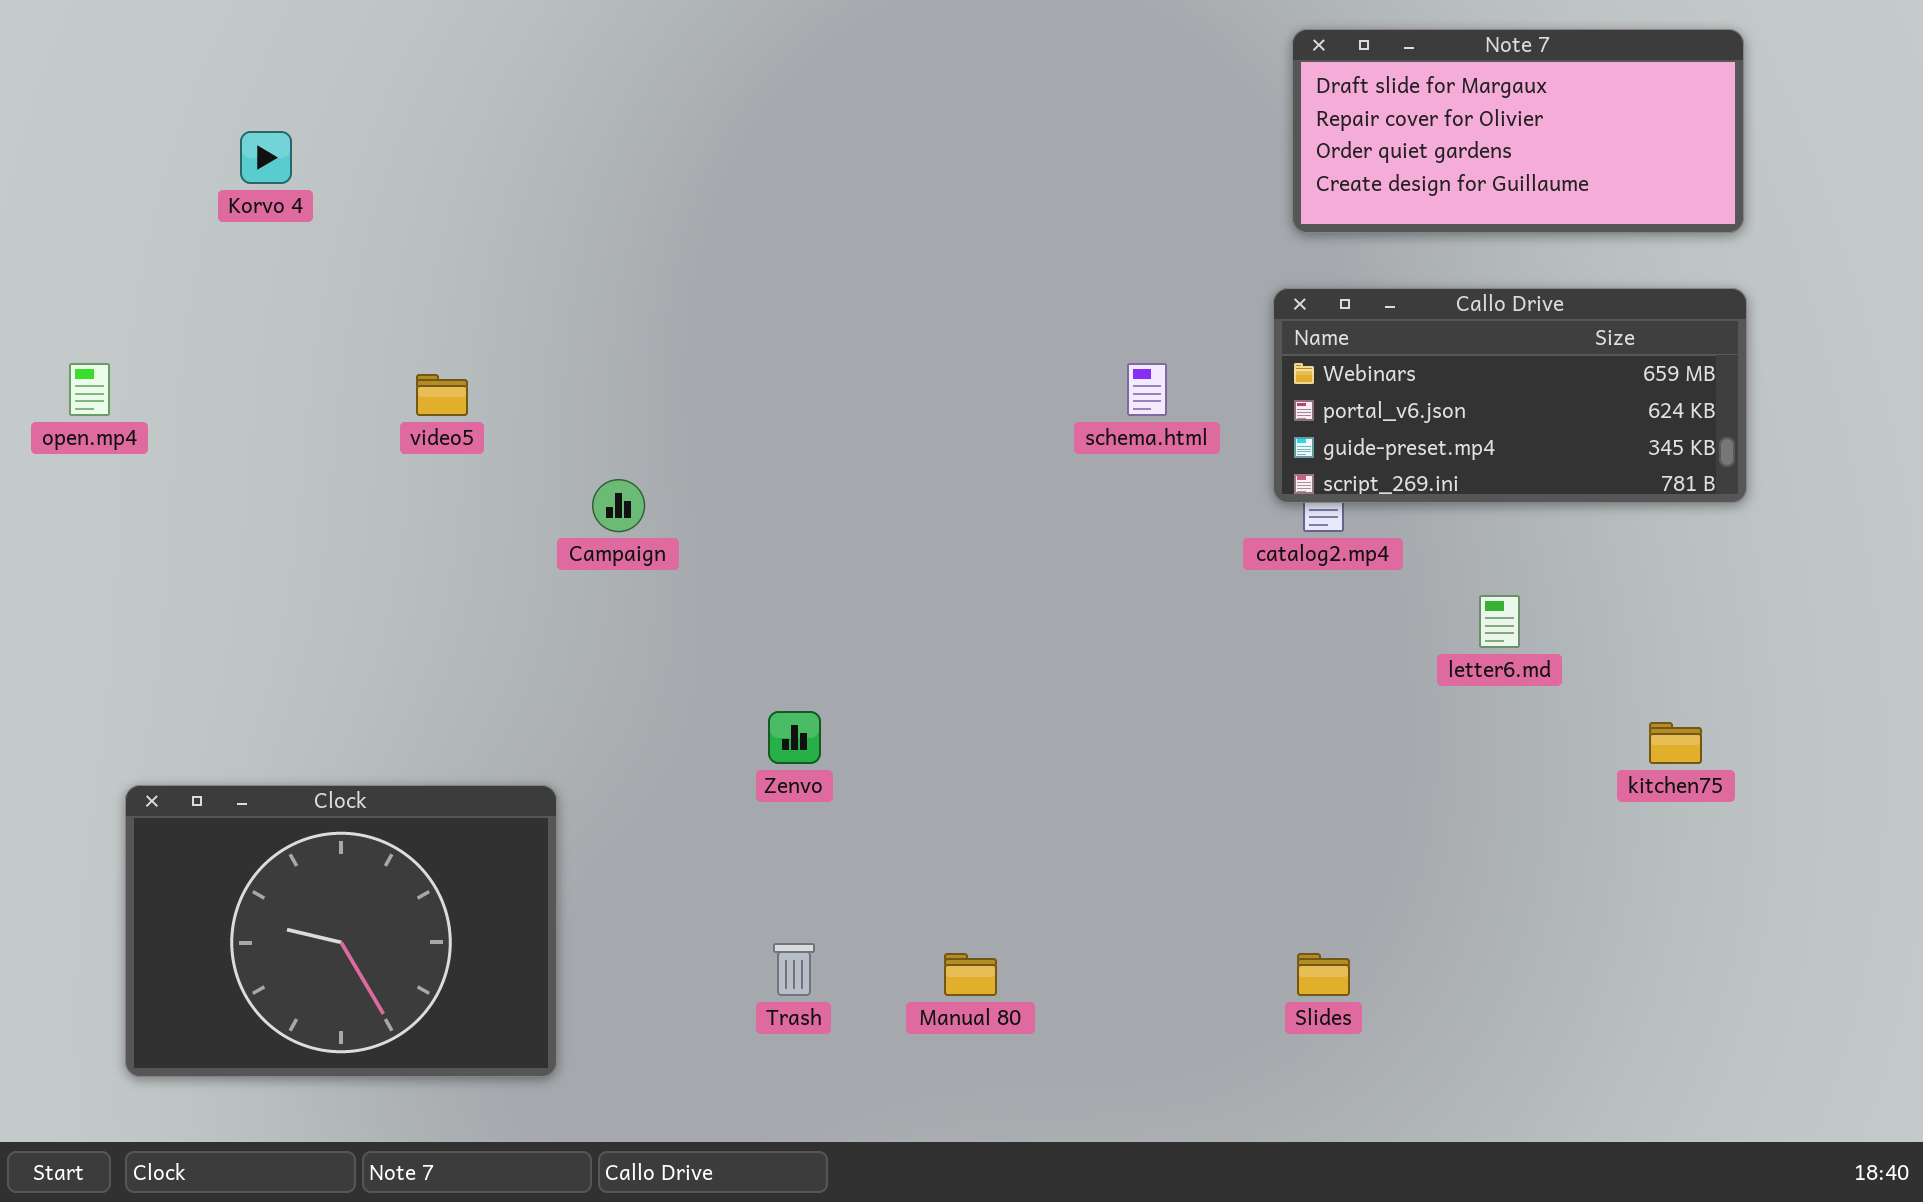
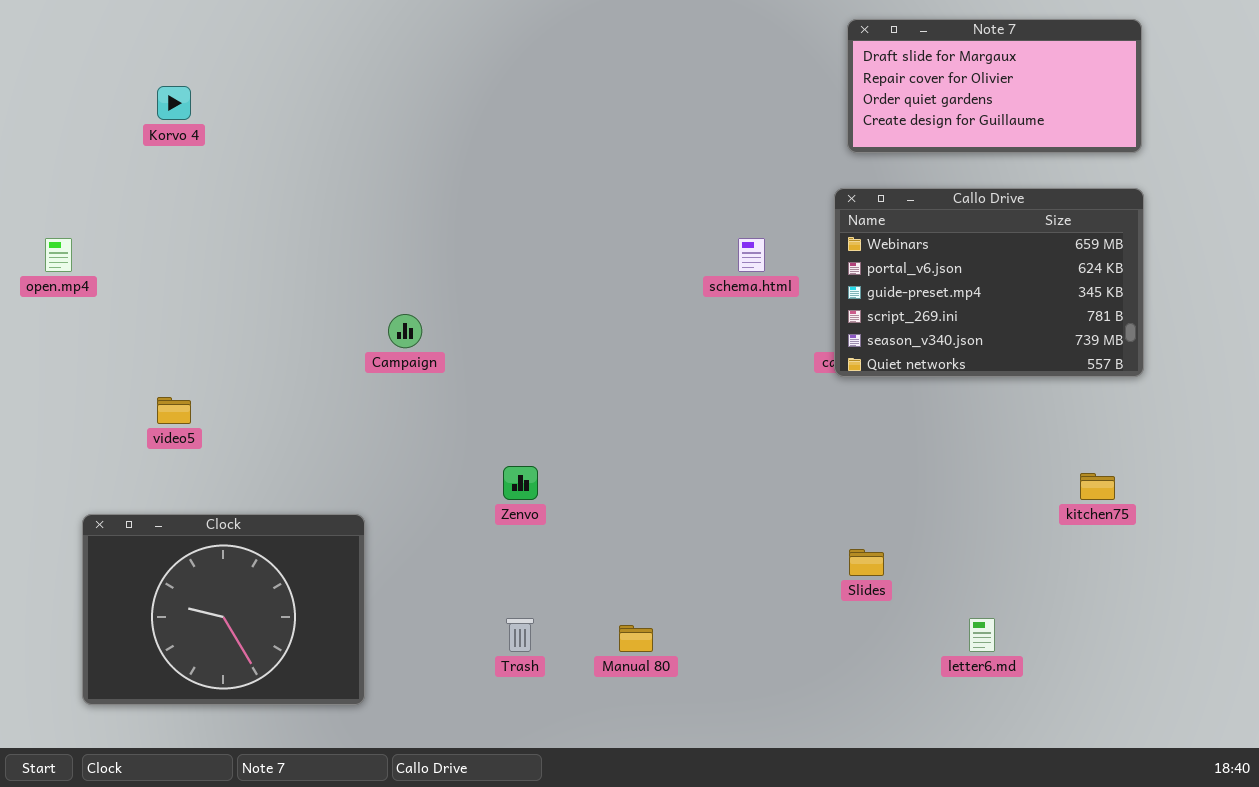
Callo Drive: [1273,288,1747,503] -> [834,188,1144,377], resized
video5: [416,374,468,416] -> [157,397,191,424], moved
letter6.md: [1479,595,1520,648] -> [969,618,995,652], moved
Slides: [1297,953,1350,996] -> [849,549,884,576], moved

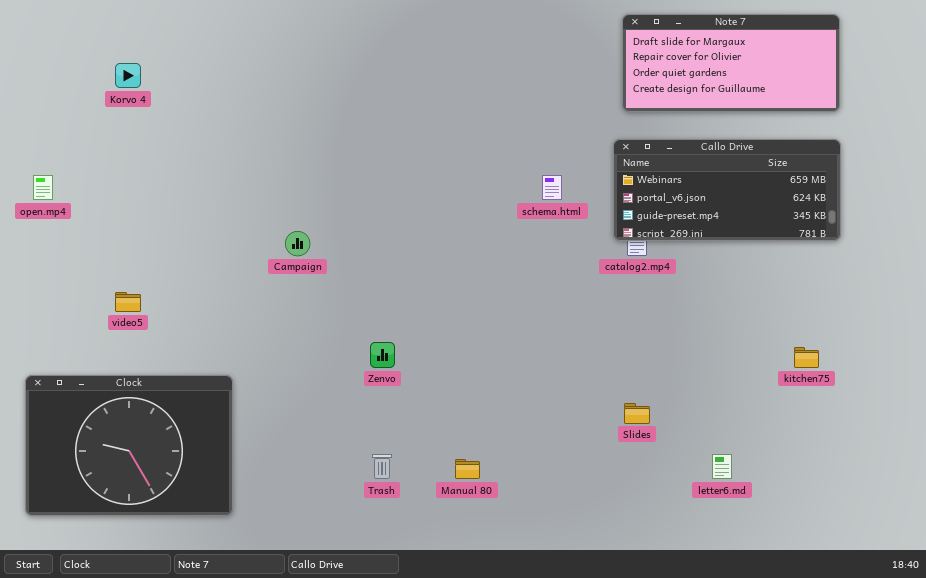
Callo Drive: [834,188,1144,377] -> [613,139,841,241], resized
Clock: [82,514,365,705] -> [25,375,233,516], moved

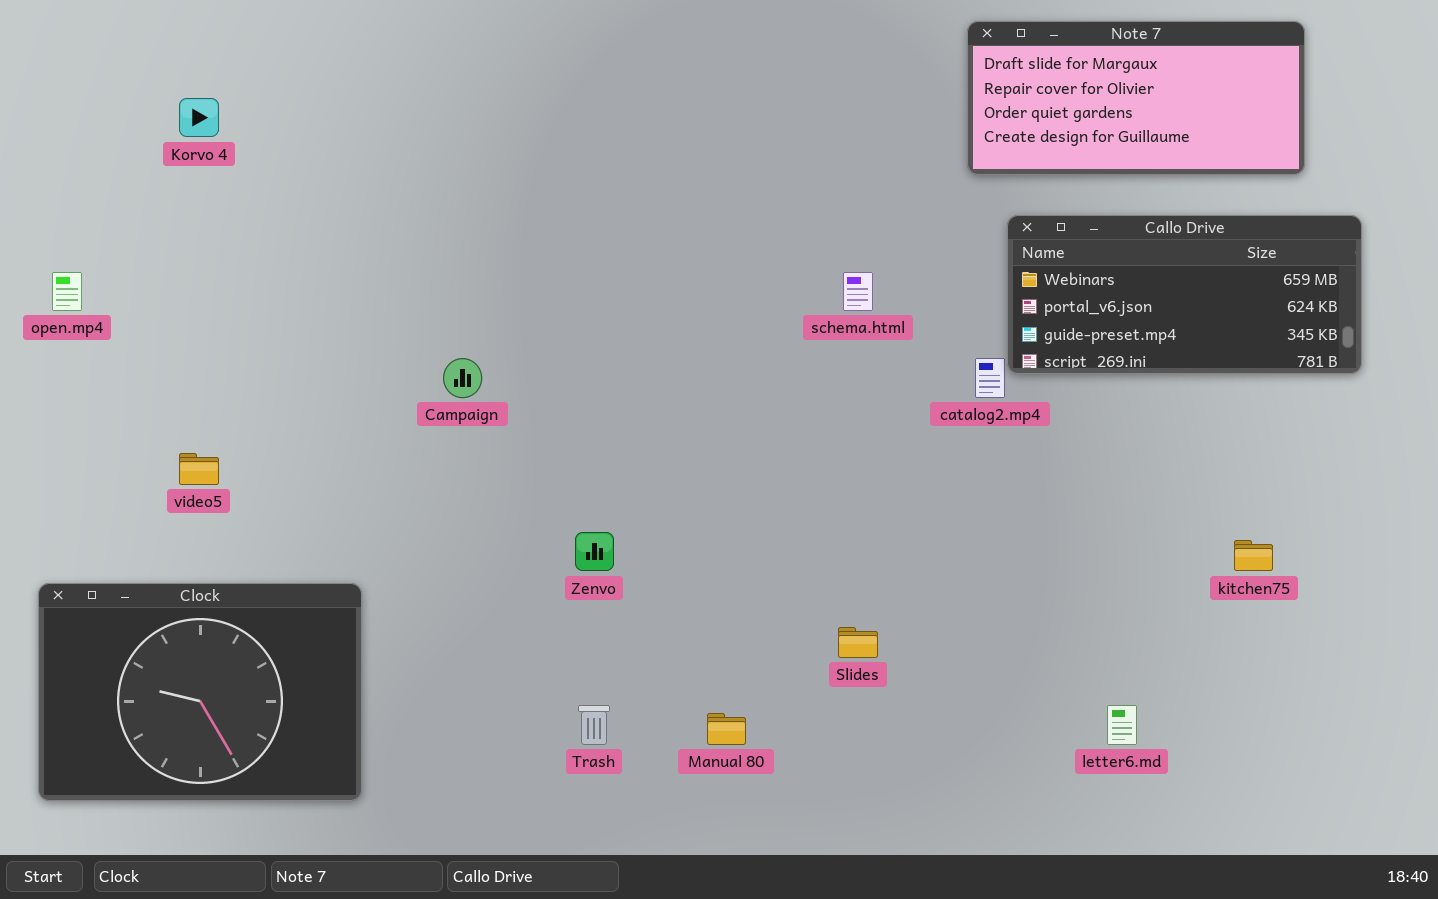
Callo Drive: [613,139,841,241] -> [1007,215,1362,374], moved
Slides: [624,403,650,424] -> [838,627,878,658], moved

